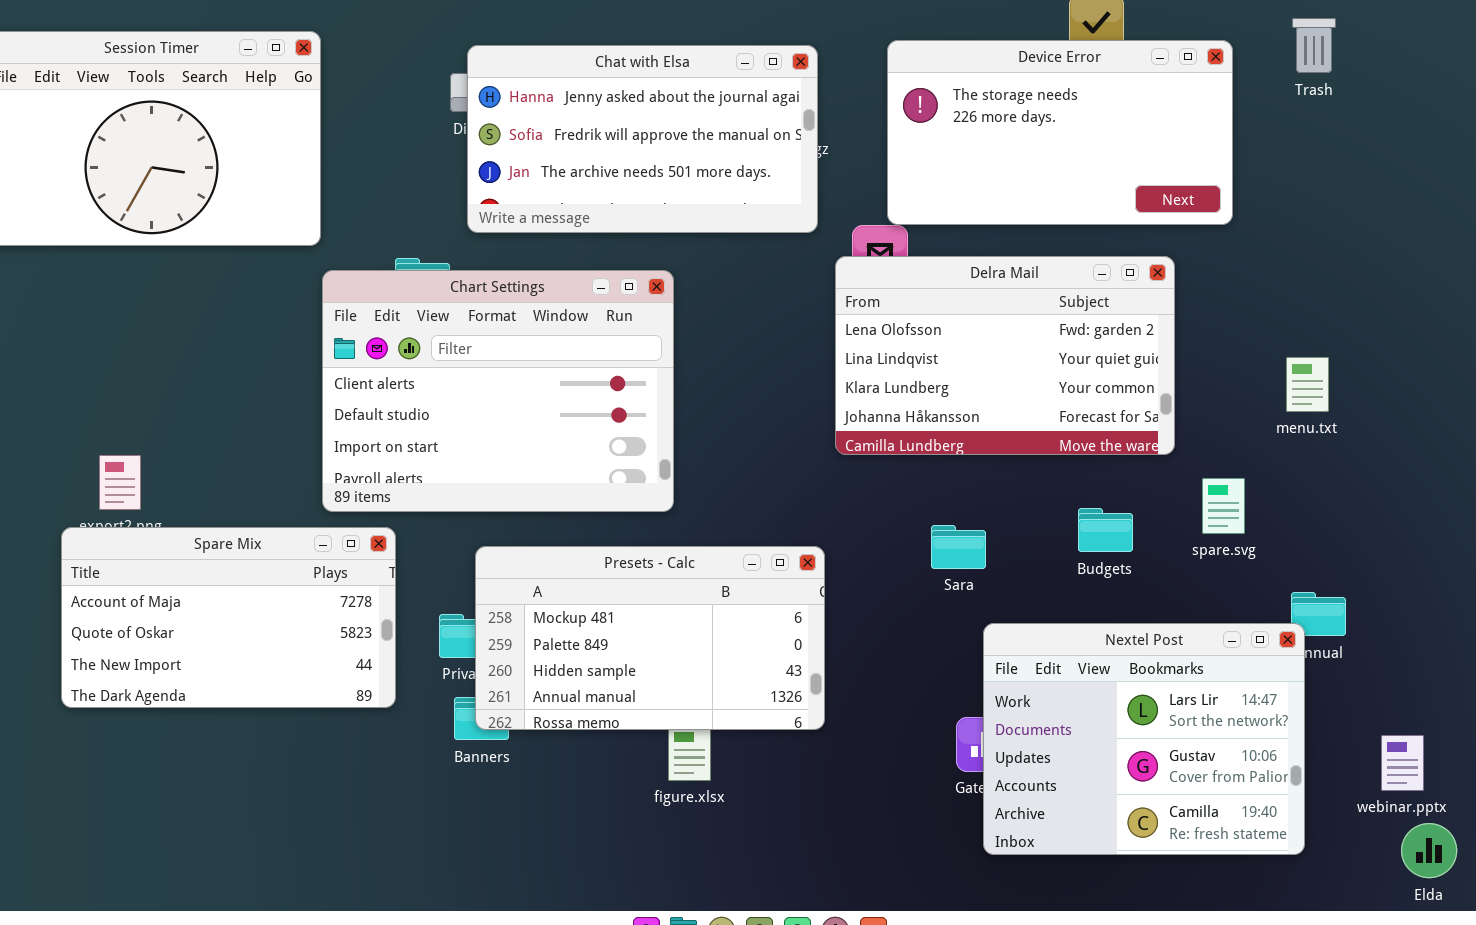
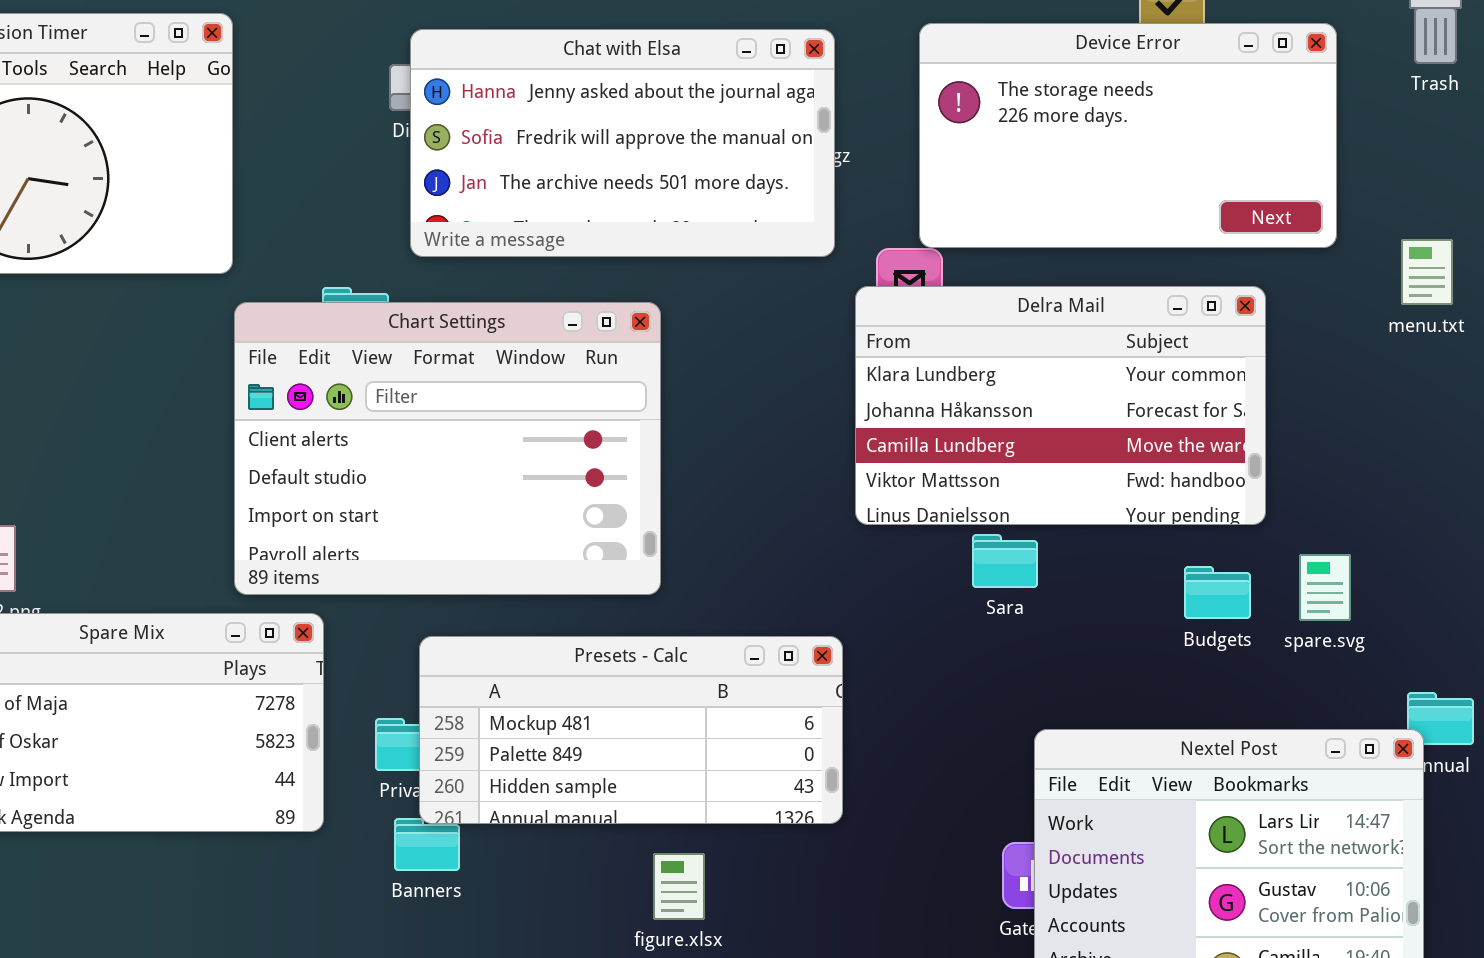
Delra Mail: [835,256,1175,455] -> [855,286,1266,525], scrolled down 2 rows
menu.txt: [1286,357,1329,412] -> [1401,239,1453,305], moved
Budgets: [1078,508,1133,552] -> [1184,566,1251,619], moved
Sara: [931,525,986,569] -> [972,534,1038,588], moved
Presets - Calc: [475,546,825,730] -> [419,636,843,824], resized

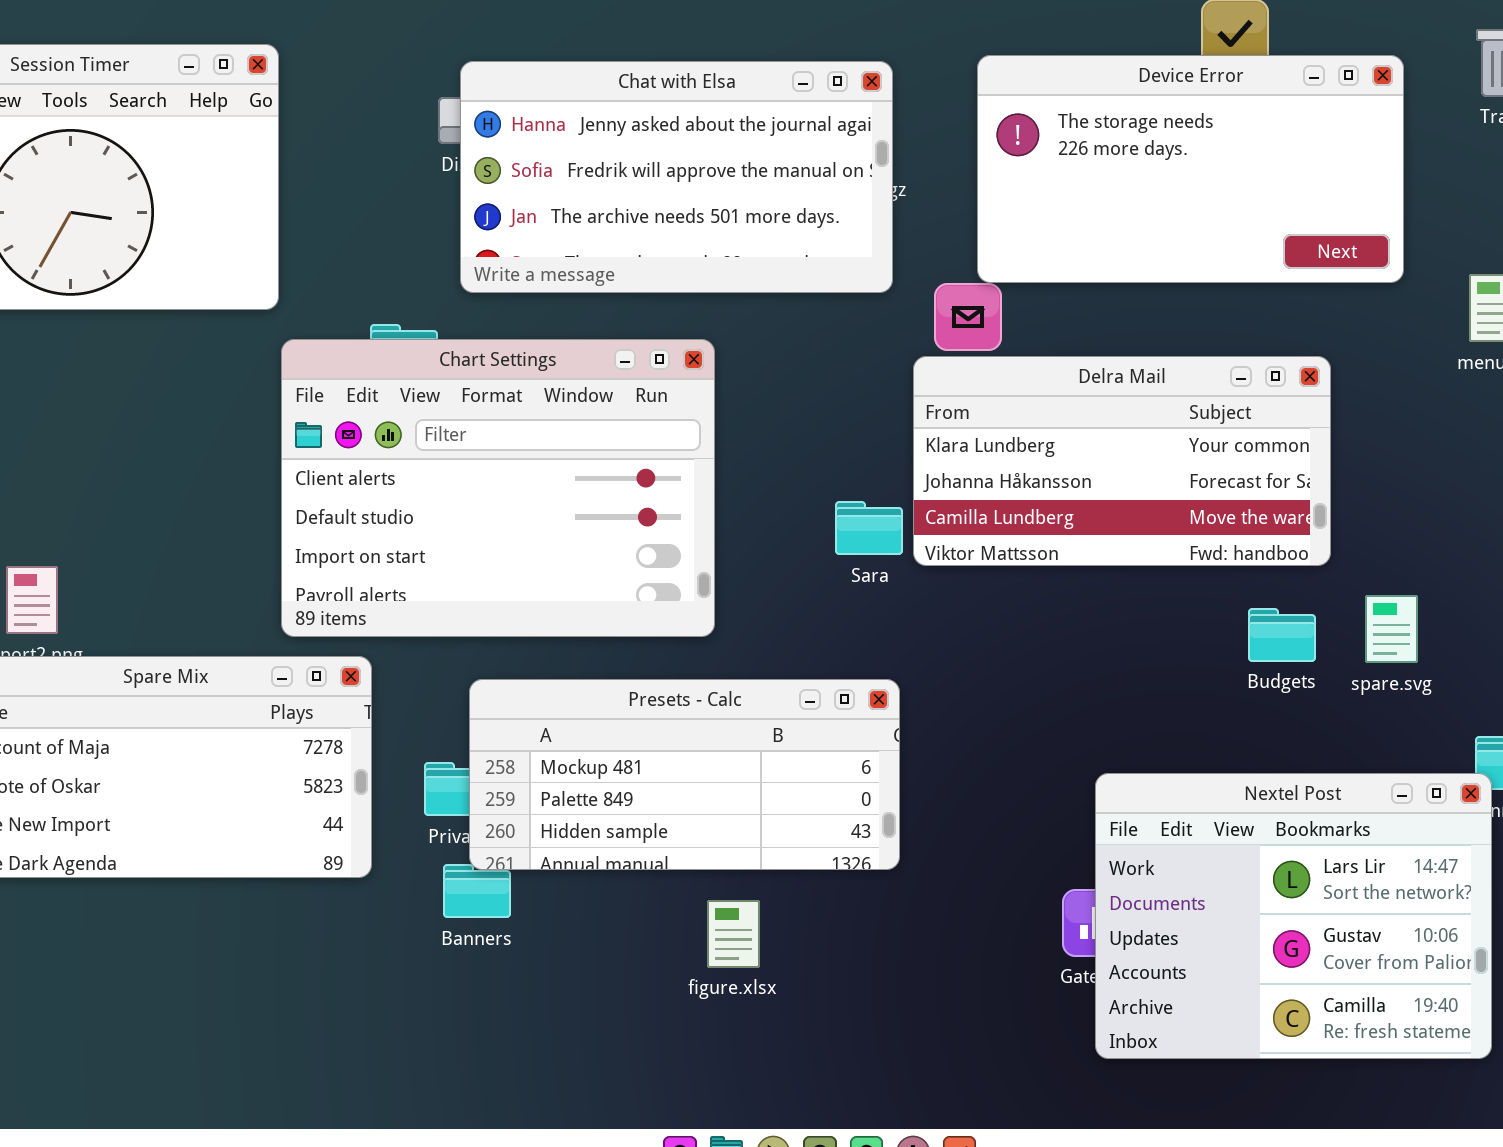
Delra Mail: [855,286,1266,525] -> [913,356,1331,566], resized
Sara: [972,534,1038,588] -> [835,501,903,555], moved

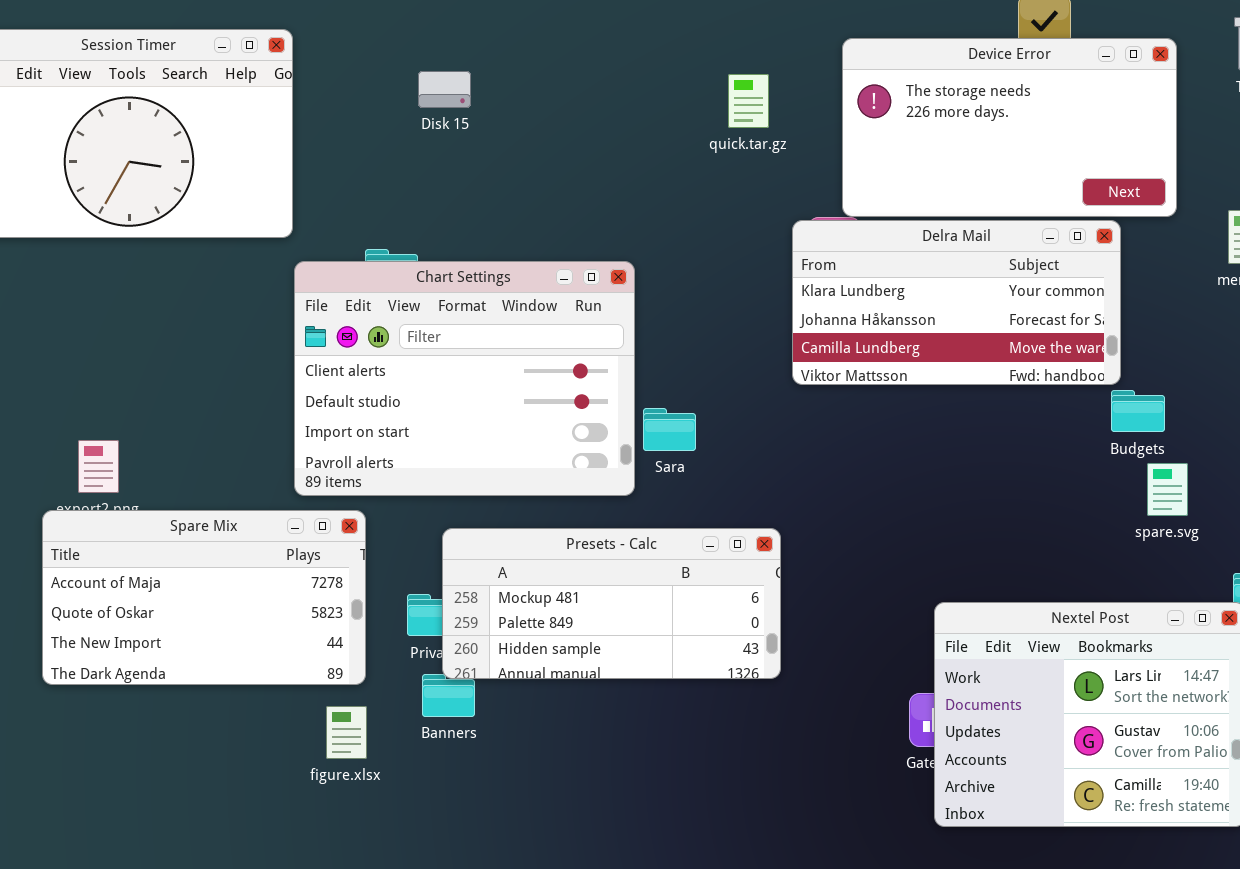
Chat with Elsa: [460,61,893,293] -> none, closed
Delra Mail: [913,356,1331,566] -> [792,220,1121,385], moved
Sara: [835,501,903,555] -> [643,408,696,451], moved
Budgets: [1248,608,1316,662] -> [1111,390,1165,432], moved
figure.xlsx: [707,900,760,968] -> [326,706,367,759], moved

